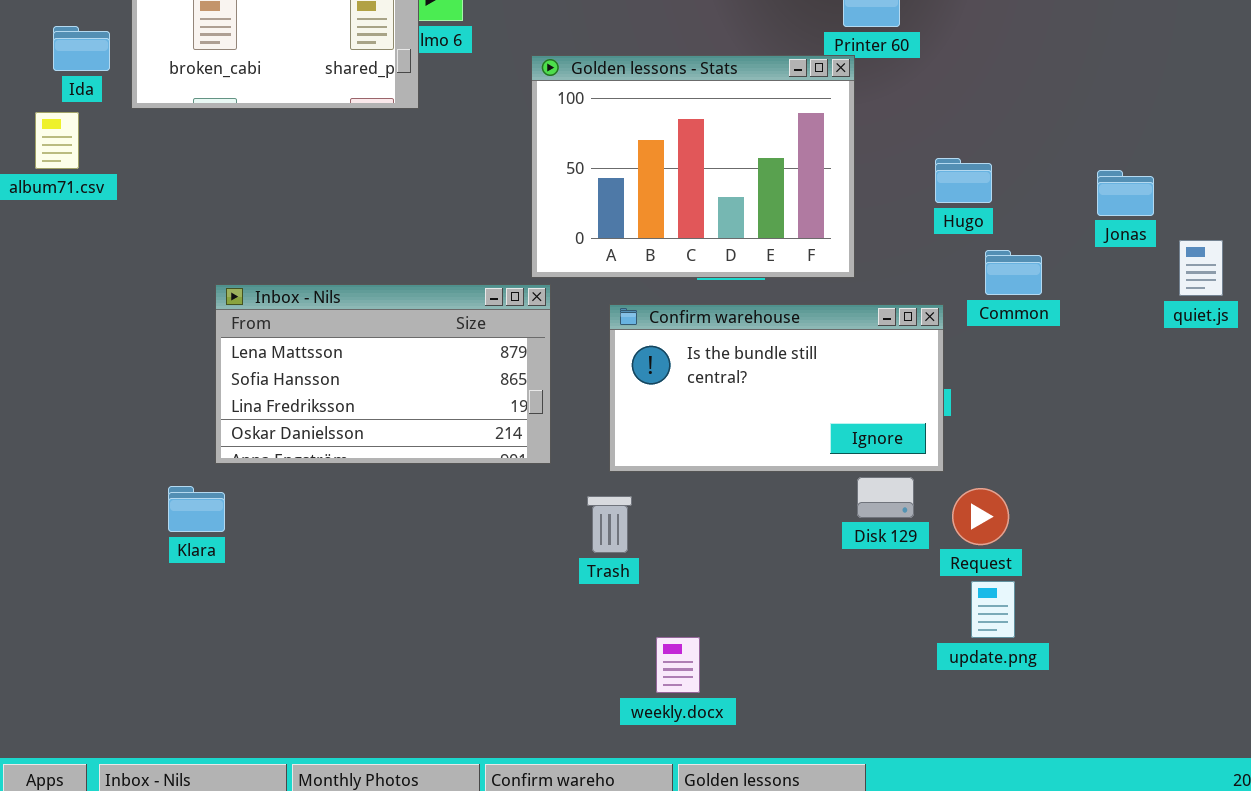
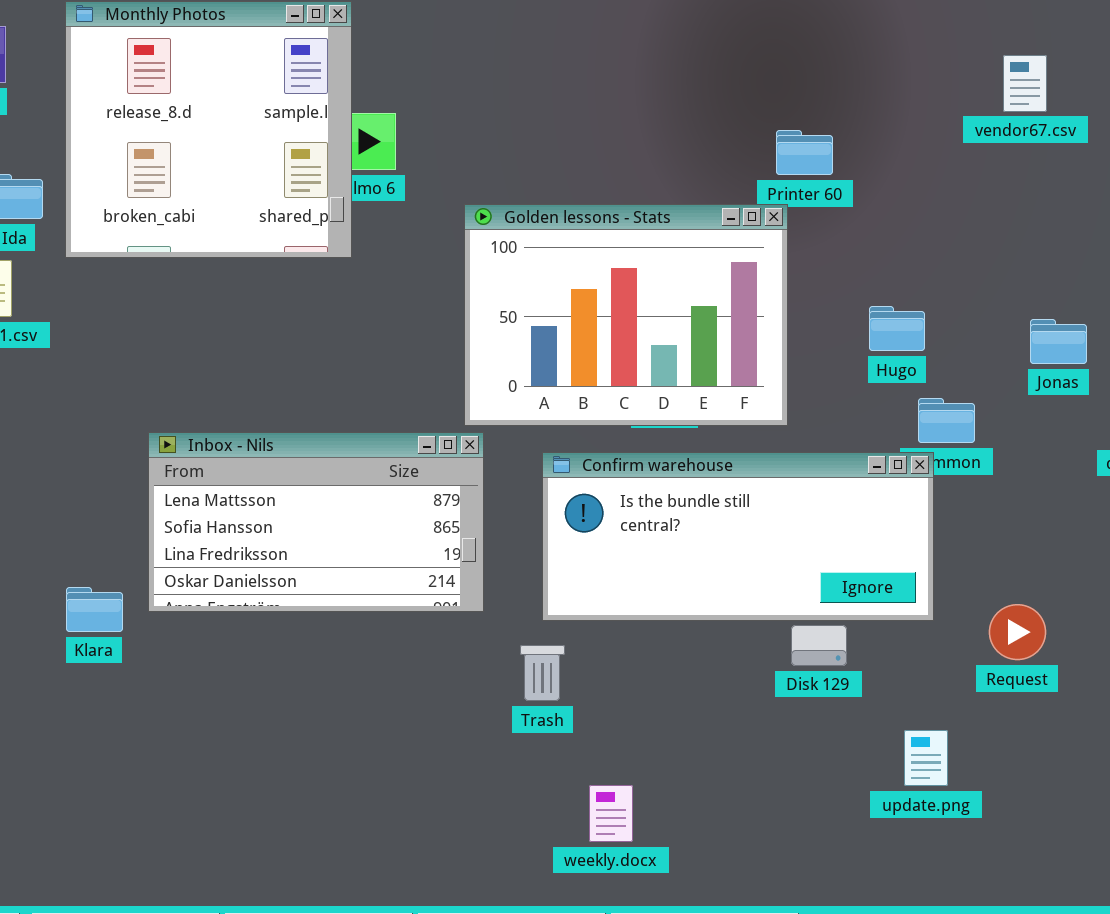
Confirm warehouse: [609,304,944,472] -> [542,452,934,621], resized
Klara: [168,486,225,532] -> [66,587,123,632], moved
Request: [952,488,1009,545] -> [989,604,1046,660], moved

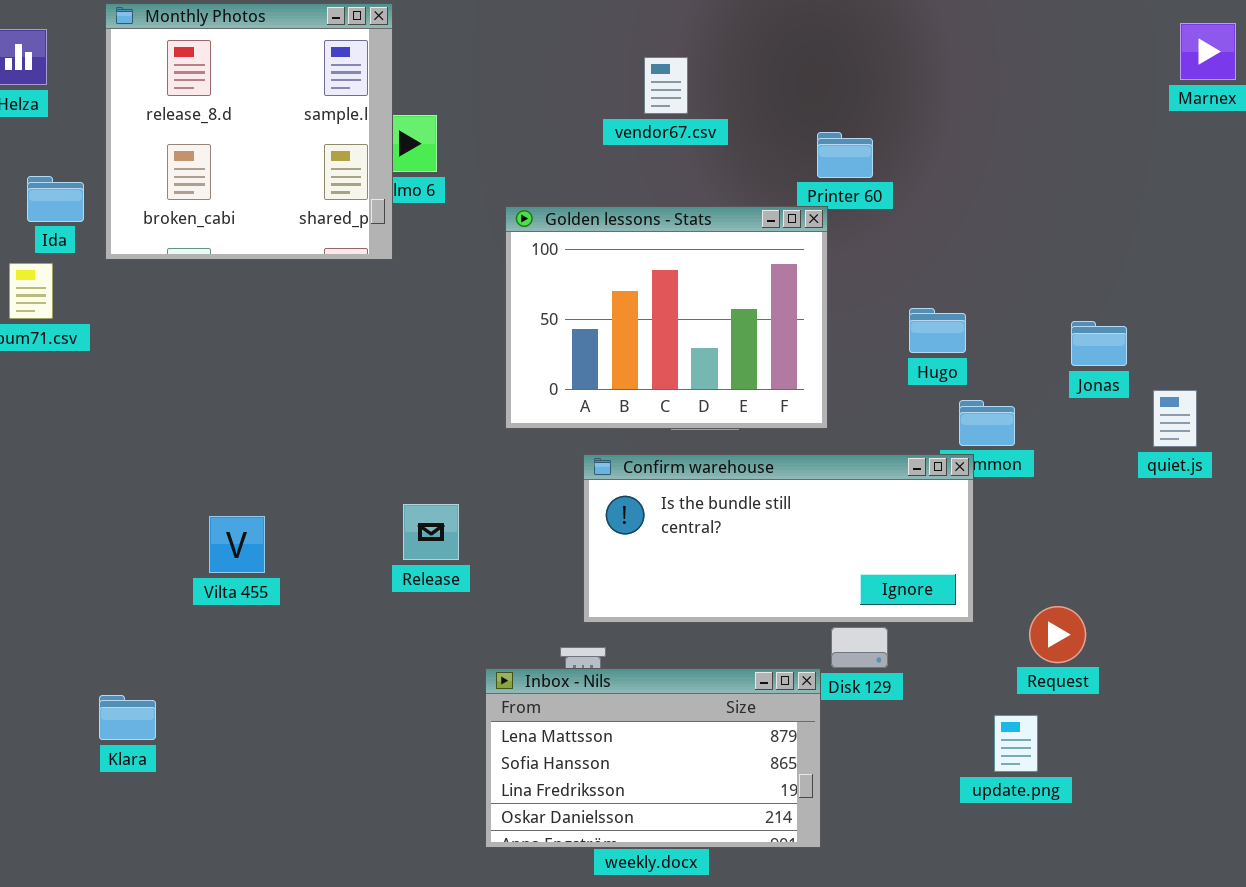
vendor67.csv: [1003,55,1047,112] -> [644,57,688,114], moved
Inbox - Nils: [148,432,484,612] -> [485,668,821,848], moved
Klara: [66,587,123,632] -> [99,695,156,740], moved
update.png: [904,730,948,786] -> [994,715,1038,772], moved

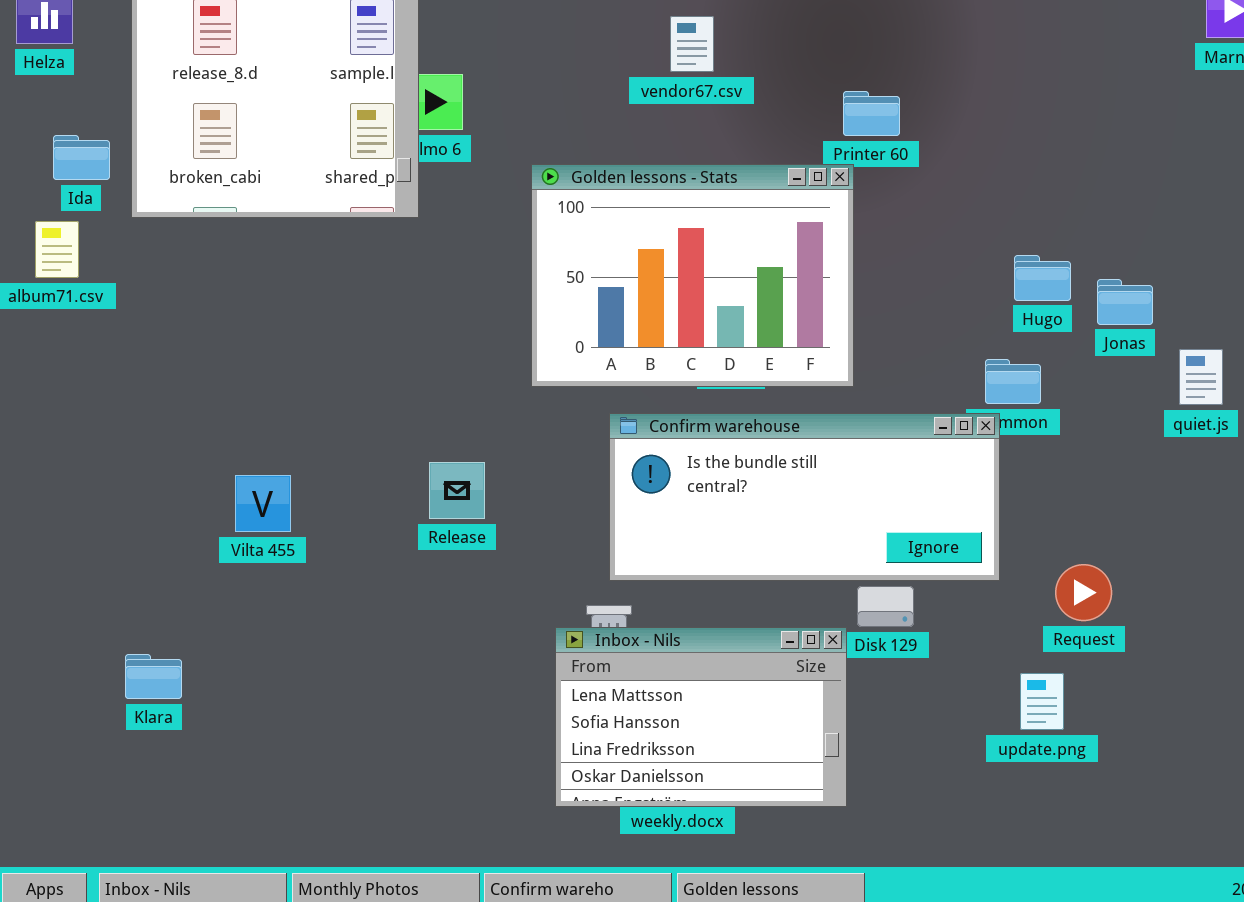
Hugo: [909,308,966,353] -> [1014,255,1071,301], moved
Inbox - Nils: [485,668,821,848] -> [555,627,847,807], resized

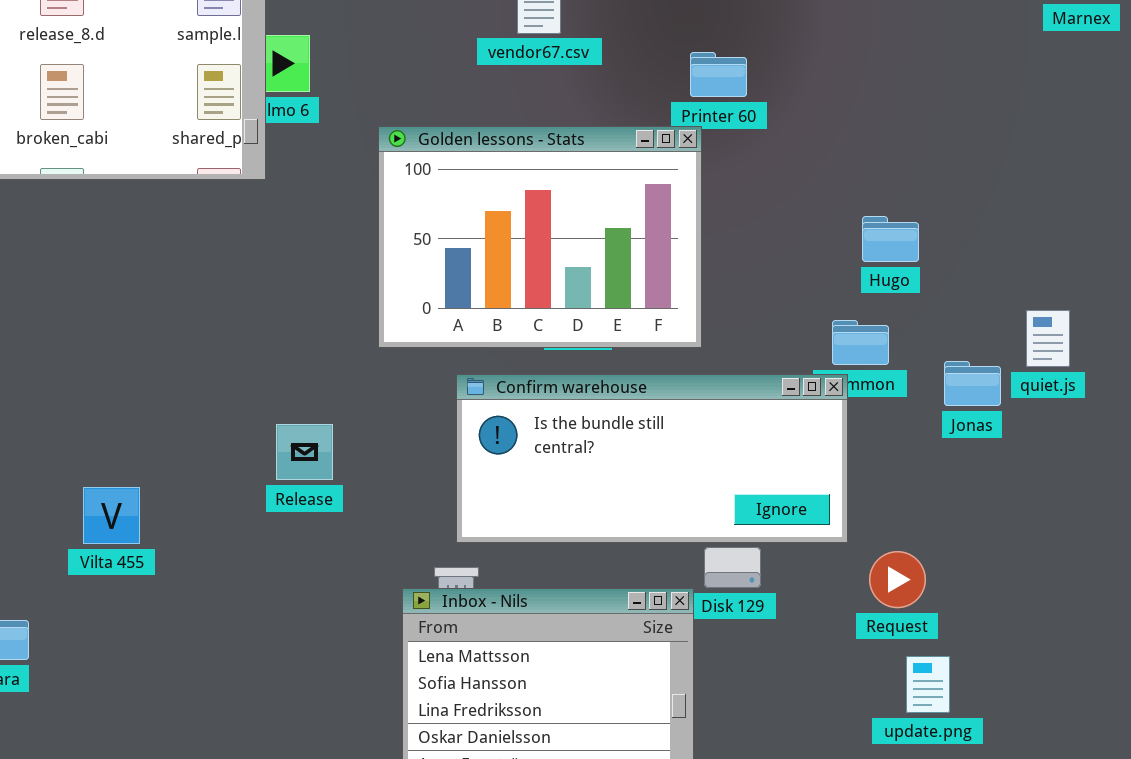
Jonas: [1097,279,1153,325] -> [944,361,1001,406], moved
Vilta 455: [235,475,291,532] -> [83,487,140,544], moved
Request: [1055,564,1112,621] -> [869,551,926,608], moved
update.png: [1020,673,1064,730] -> [906,656,950,713], moved

